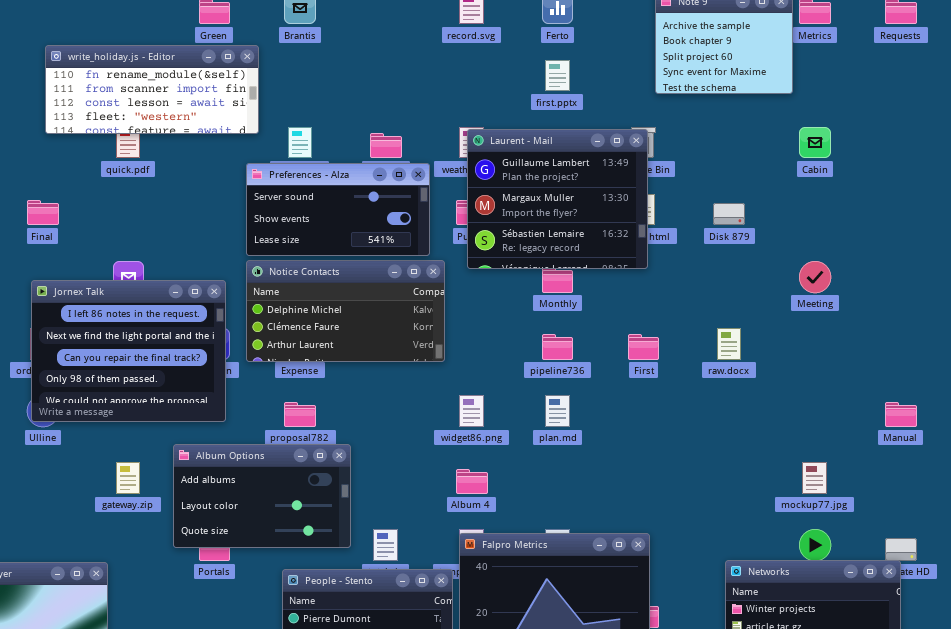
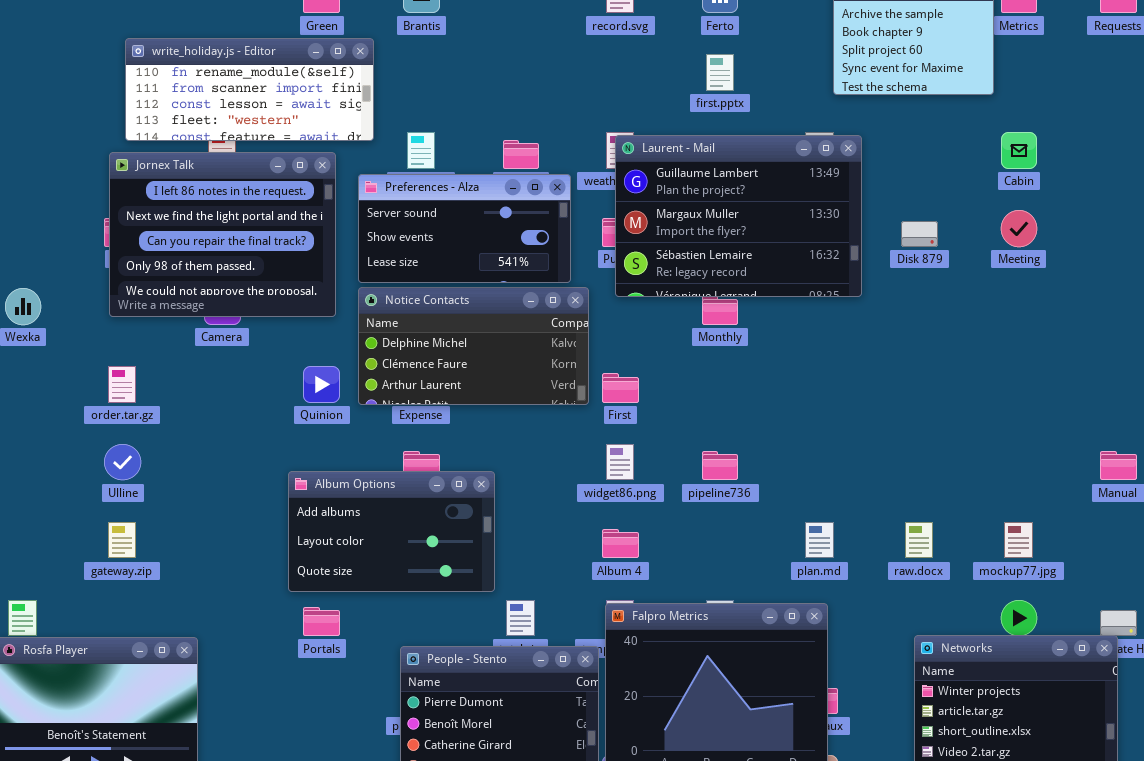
Laurent - Mail: [467,129,648,269] -> [615,135,862,297], resized
Meeting: [799,261,831,293] -> [1001,210,1037,247], moved
Jornex Talk: [31,280,226,422] -> [109,152,336,317], moved
raw.docx: [717,328,741,360] -> [905,522,933,558], moved
pipeline736: [542,334,573,360] -> [702,451,738,480], moved
First: [628,334,659,360] -> [602,373,639,403], moved
plan.md: [545,395,570,427] -> [805,522,834,558], moved
Album Options: [173,444,351,548] -> [288,471,495,592], moved
gateway.zip: [116,462,140,494] -> [108,522,136,558], moved

